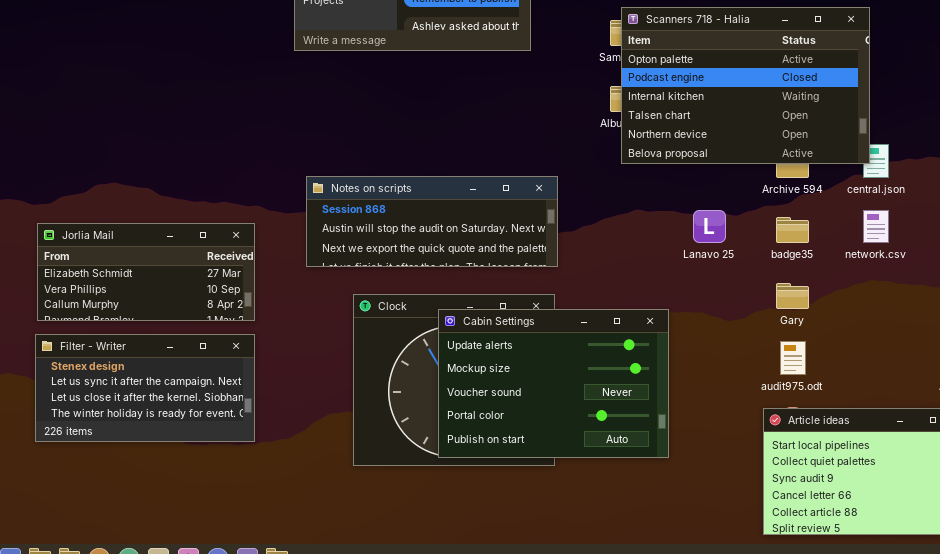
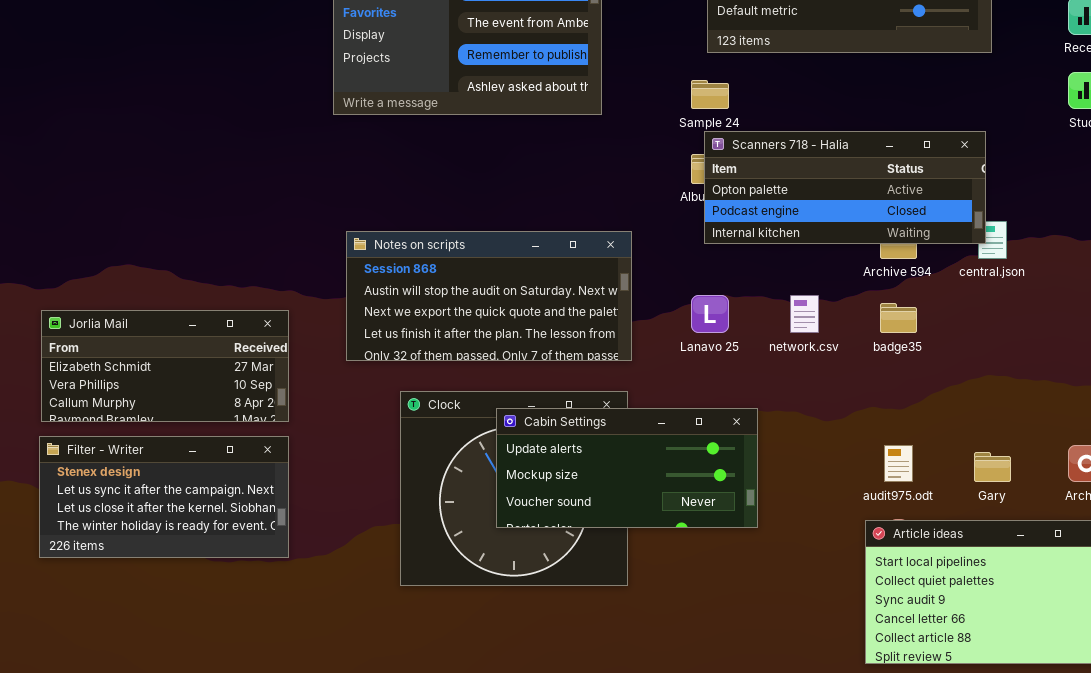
Scanners 718 - Halia: [621,7,870,164] -> [704,131,986,244], resized
Notes on scripts: [306,176,558,267] -> [346,231,632,361], resized
Lanavo 25: [693,210,726,243] -> [691,295,729,333], moved
network.csv: [863,210,889,243] -> [790,295,819,333], moved
Gary: [776,283,809,309] -> [974,452,1011,482], moved
Cabin Settings: [438,309,669,458] -> [496,408,758,528], resized

